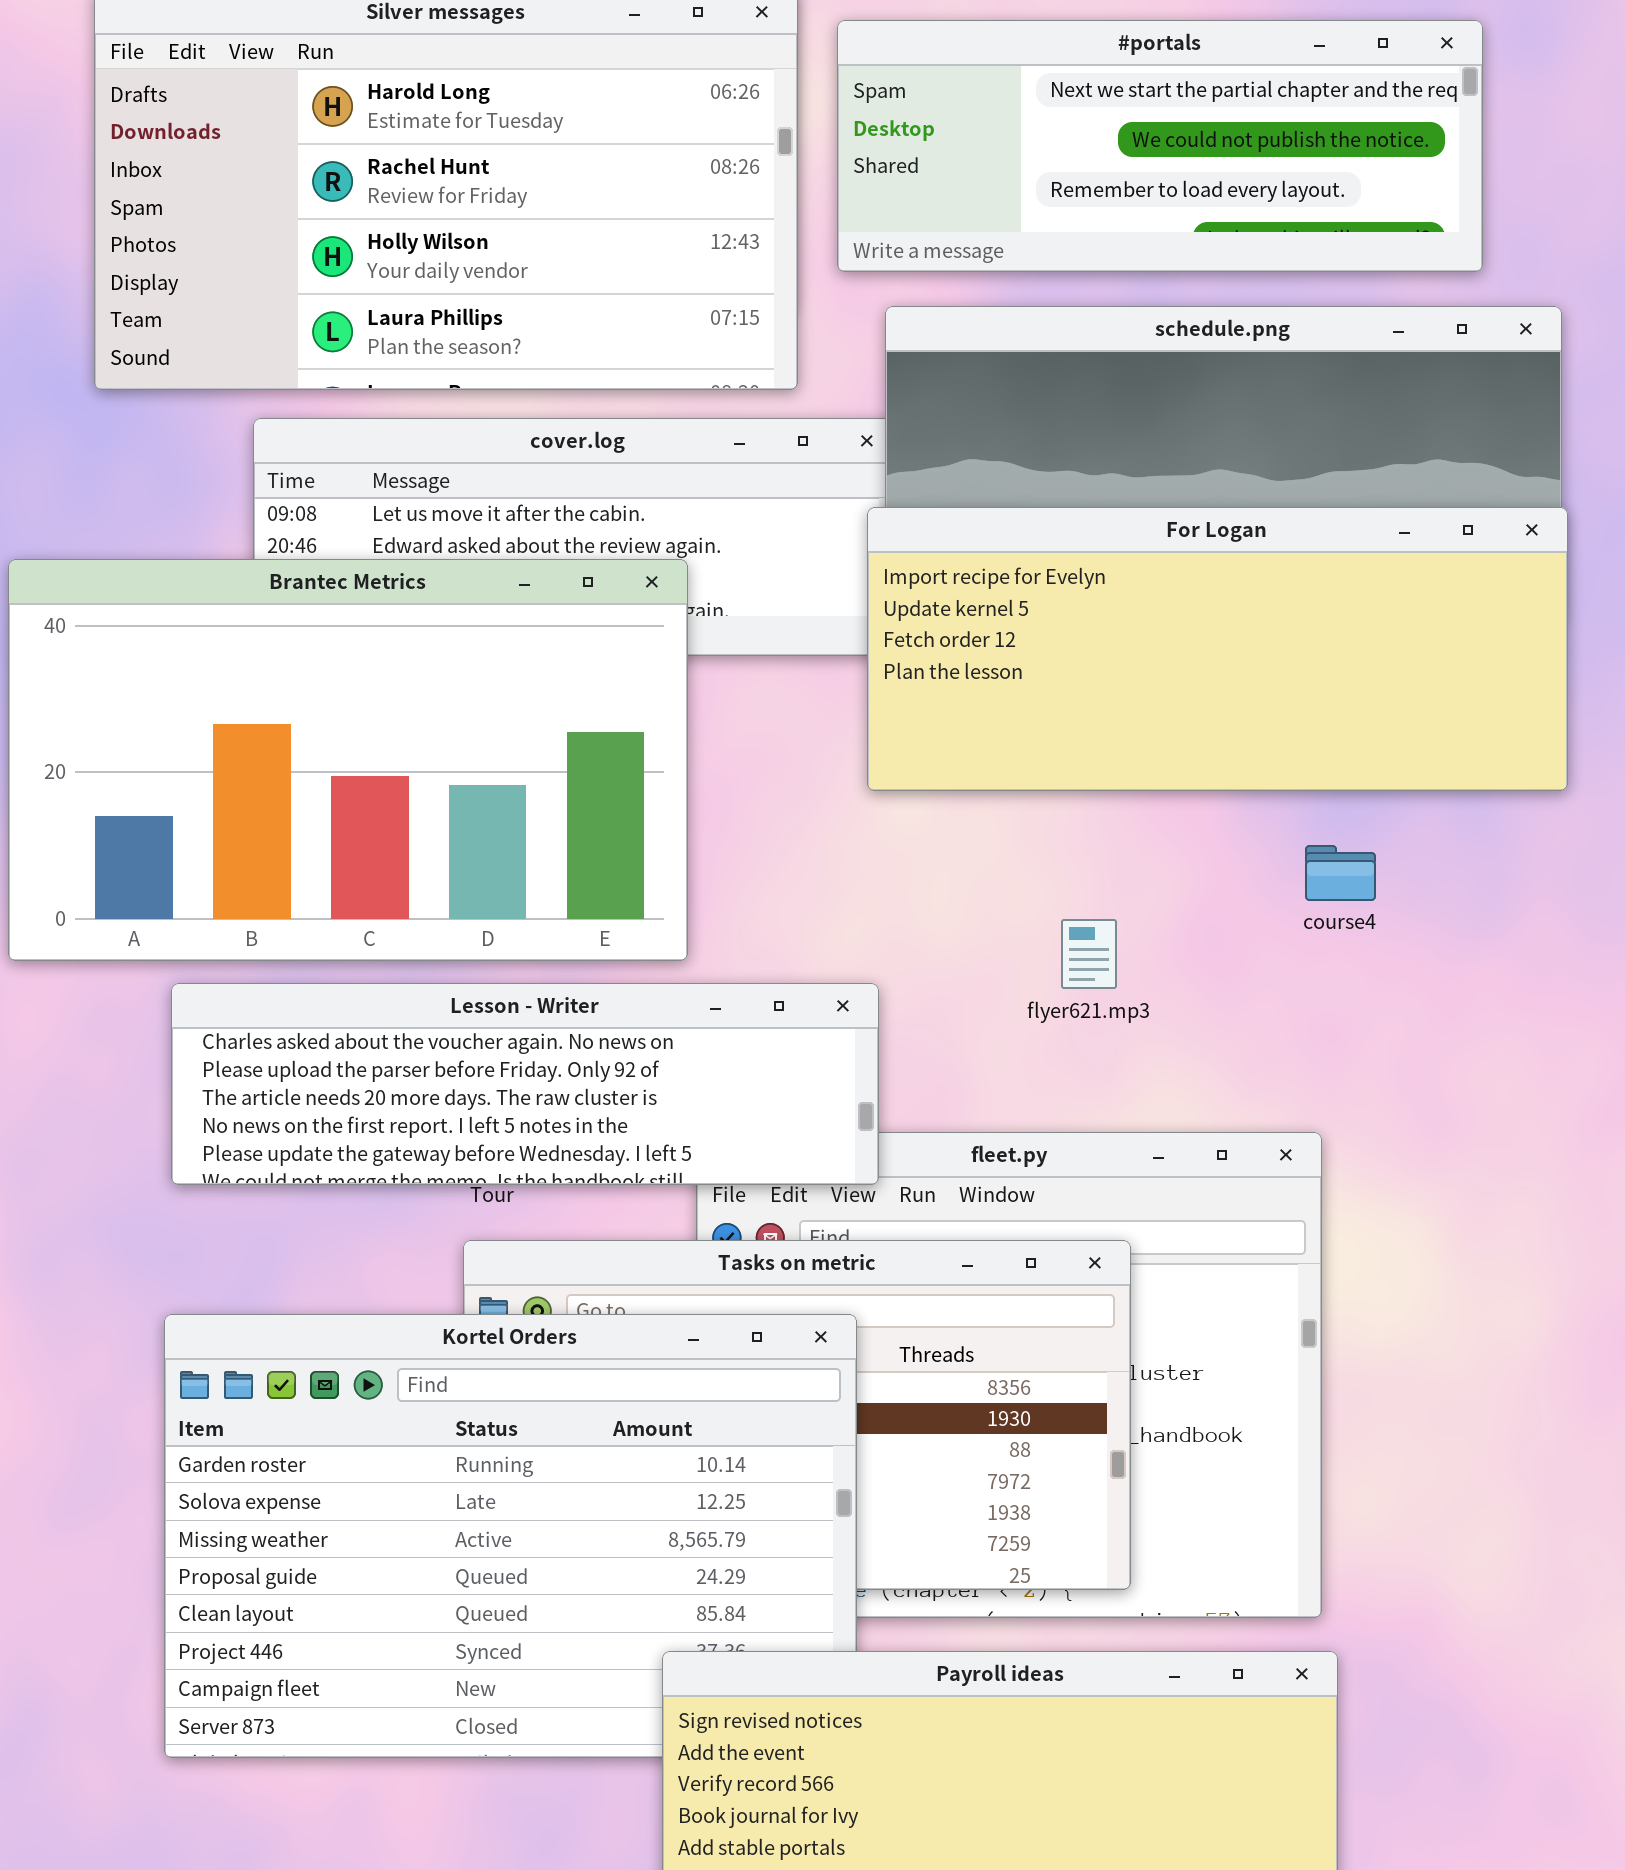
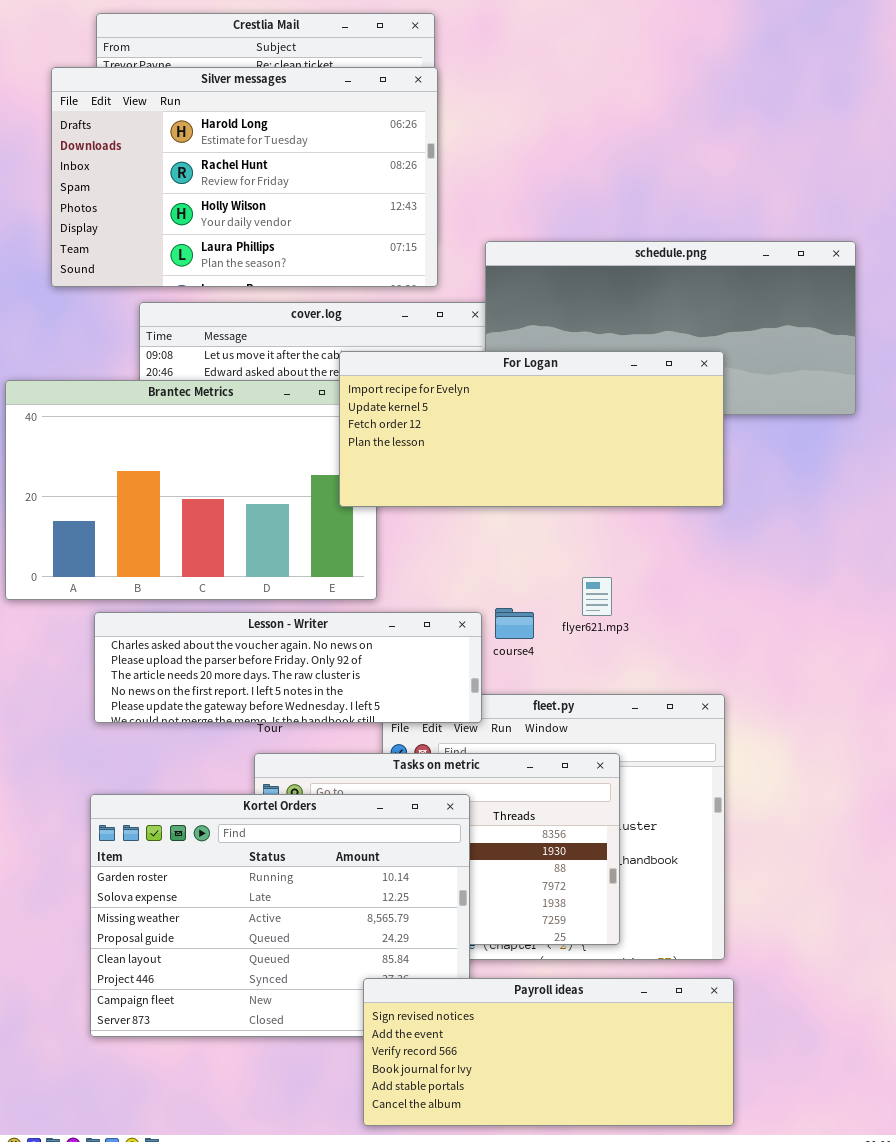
#portals: [837,20,1483,272] -> none, closed
For Logan: [867,507,1568,791] -> [339,351,724,507], moved
course4: [1305,845,1376,901] -> [495,608,534,639], moved

